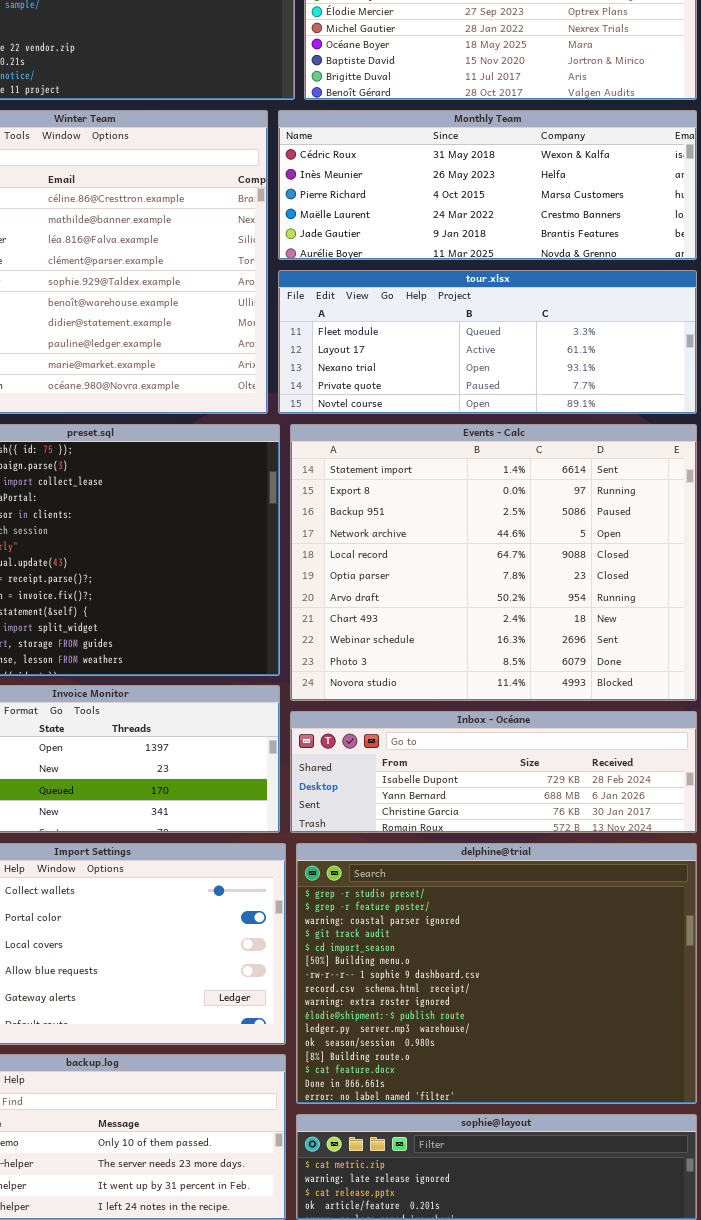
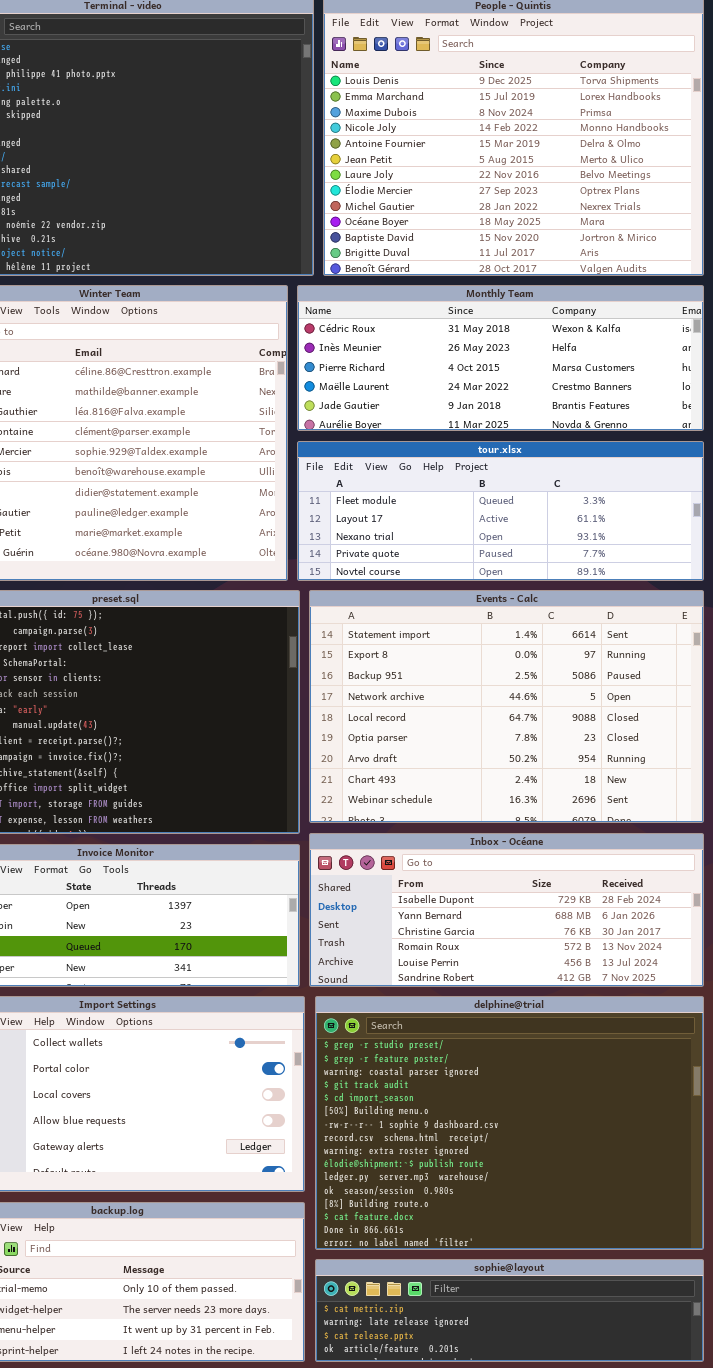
Events - Calc: [290,424,697,701] -> [309,590,704,823], resized
Inbox - Océane: [290,711,697,833] -> [309,833,704,987], resized

